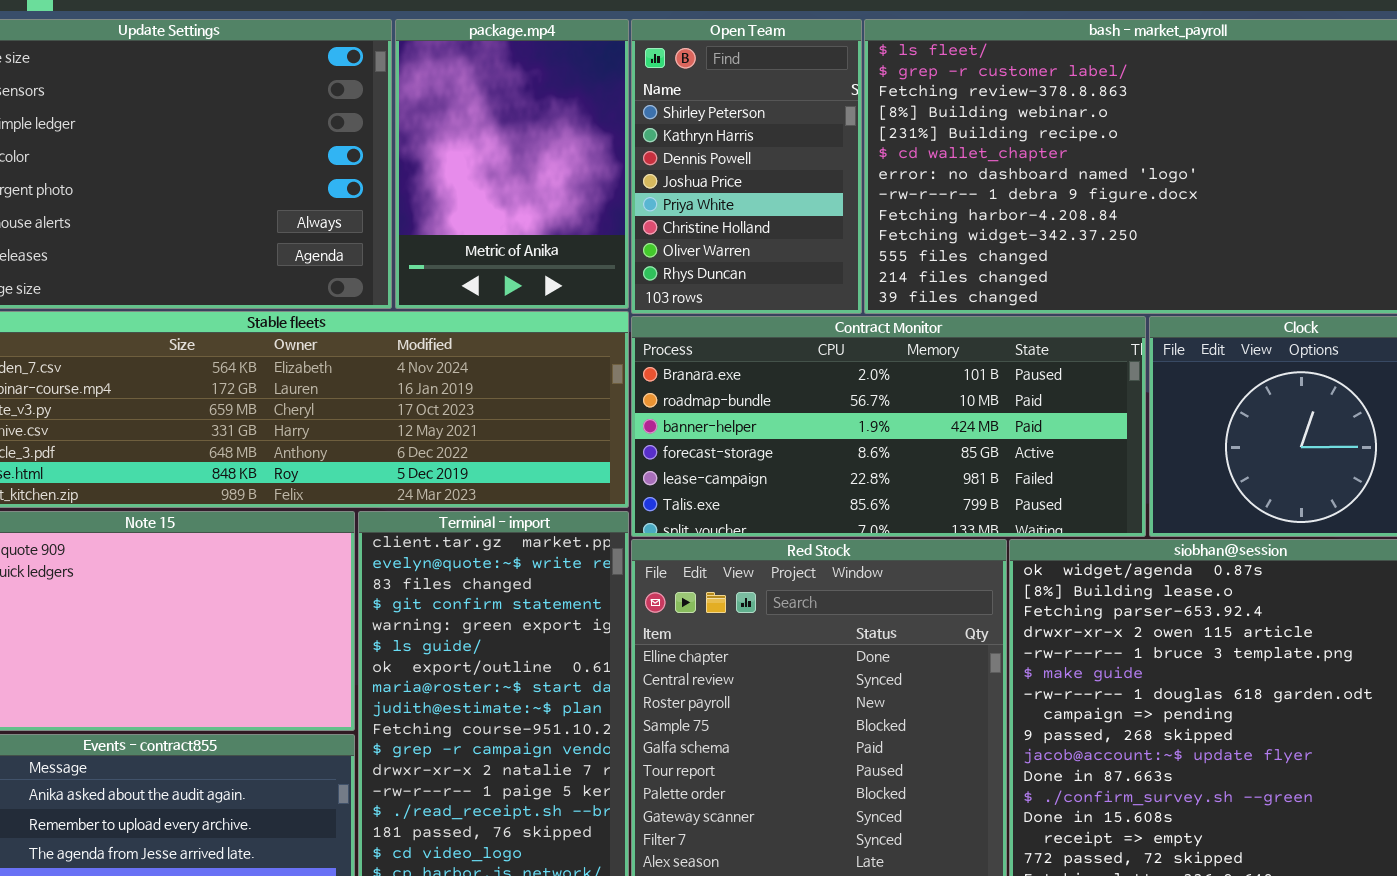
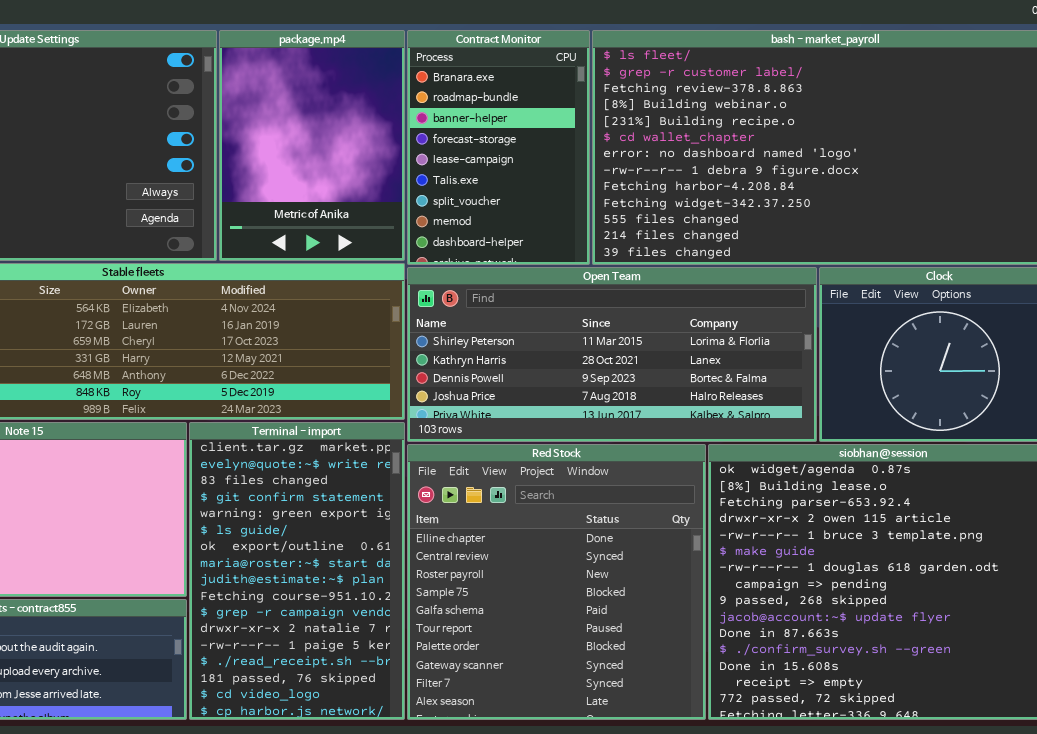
Open Team: [631,19,862,314] -> [407,267,817,442], moved, resized
Contract Monitor: [631,316,1146,537] -> [407,30,590,265], moved, resized

